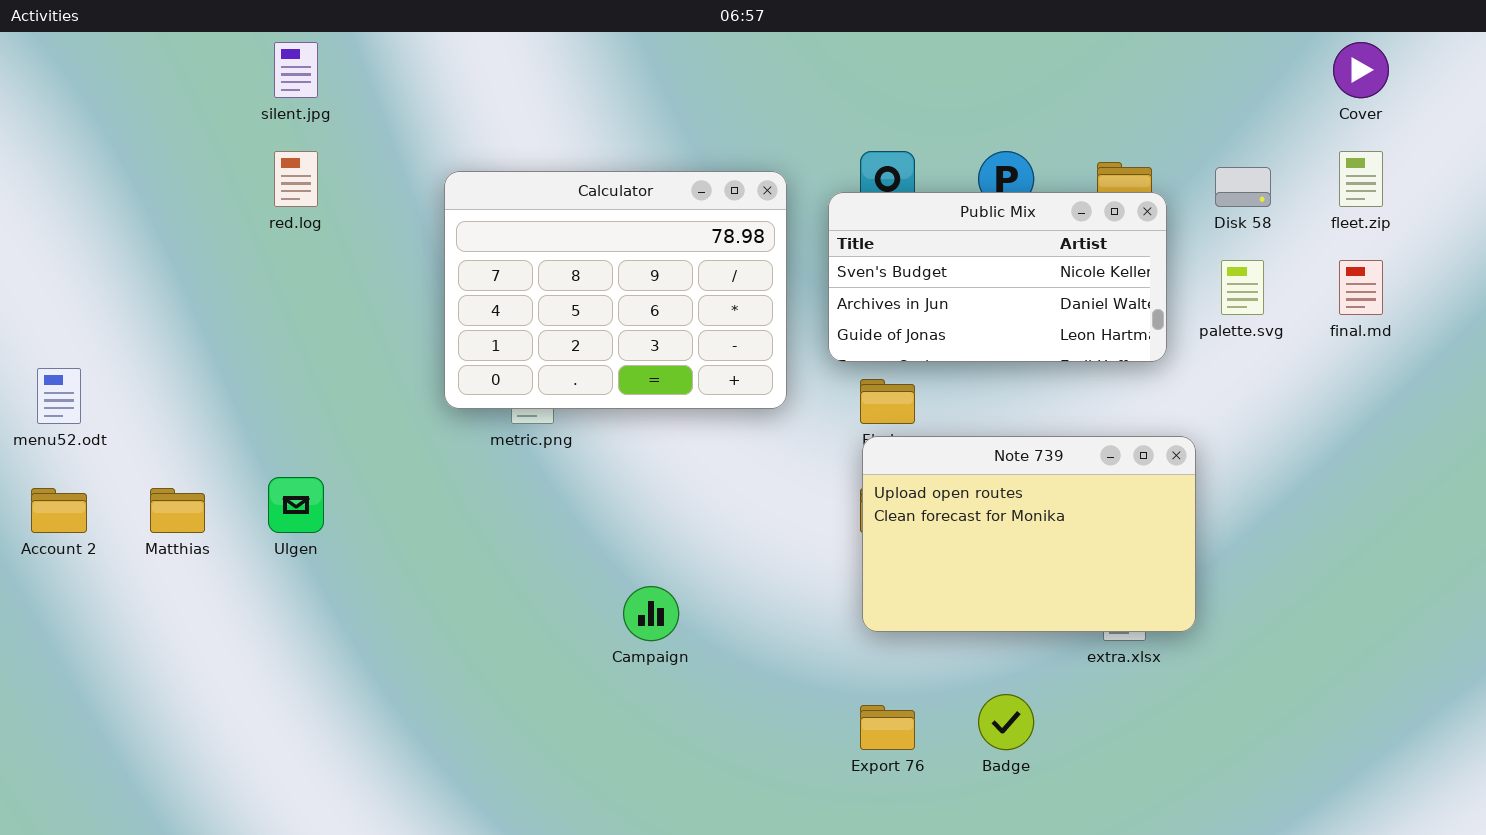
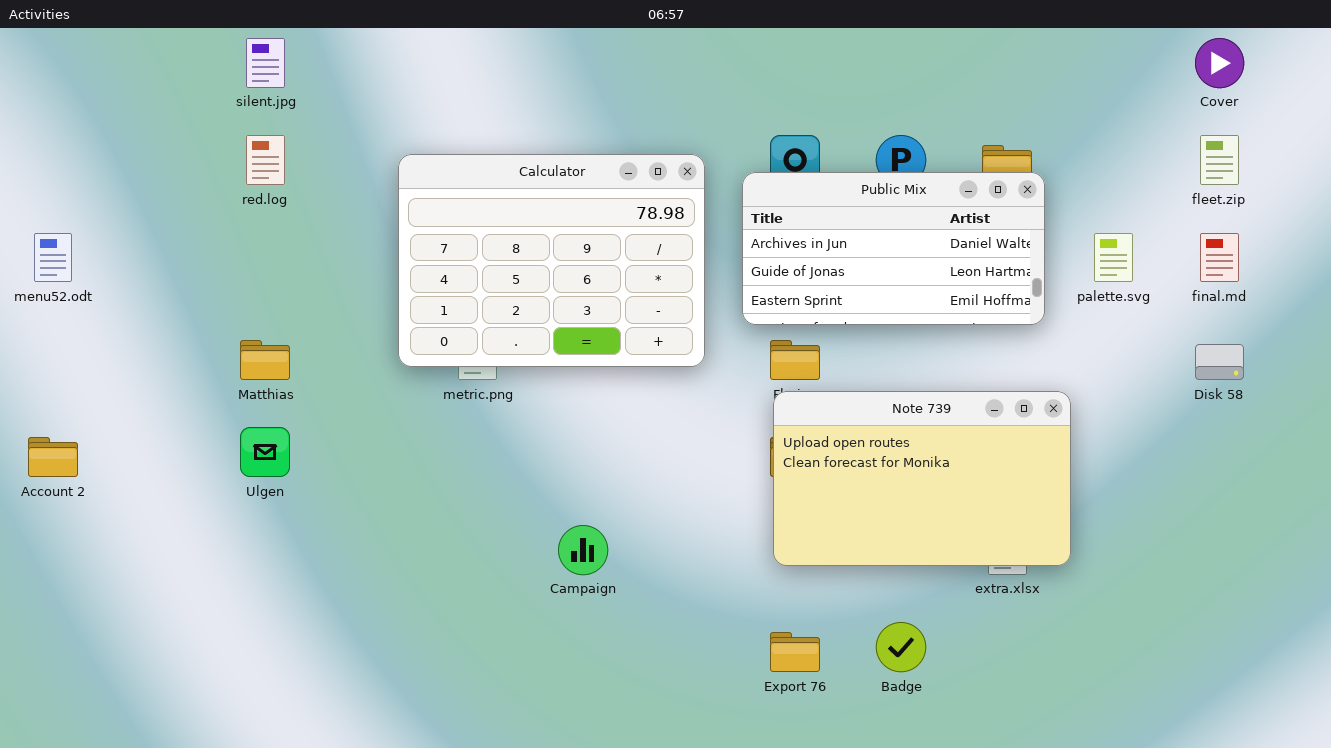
Disk 58: [1215,167,1271,207] -> [1195,344,1244,380], moved
Public Mix: [828,192,1167,362] -> [742,172,1045,325], scrolled down 1 row
menu52.odt: [37,368,81,424] -> [34,233,72,282], moved
Matthias: [150,488,205,533] -> [240,340,290,380], moved

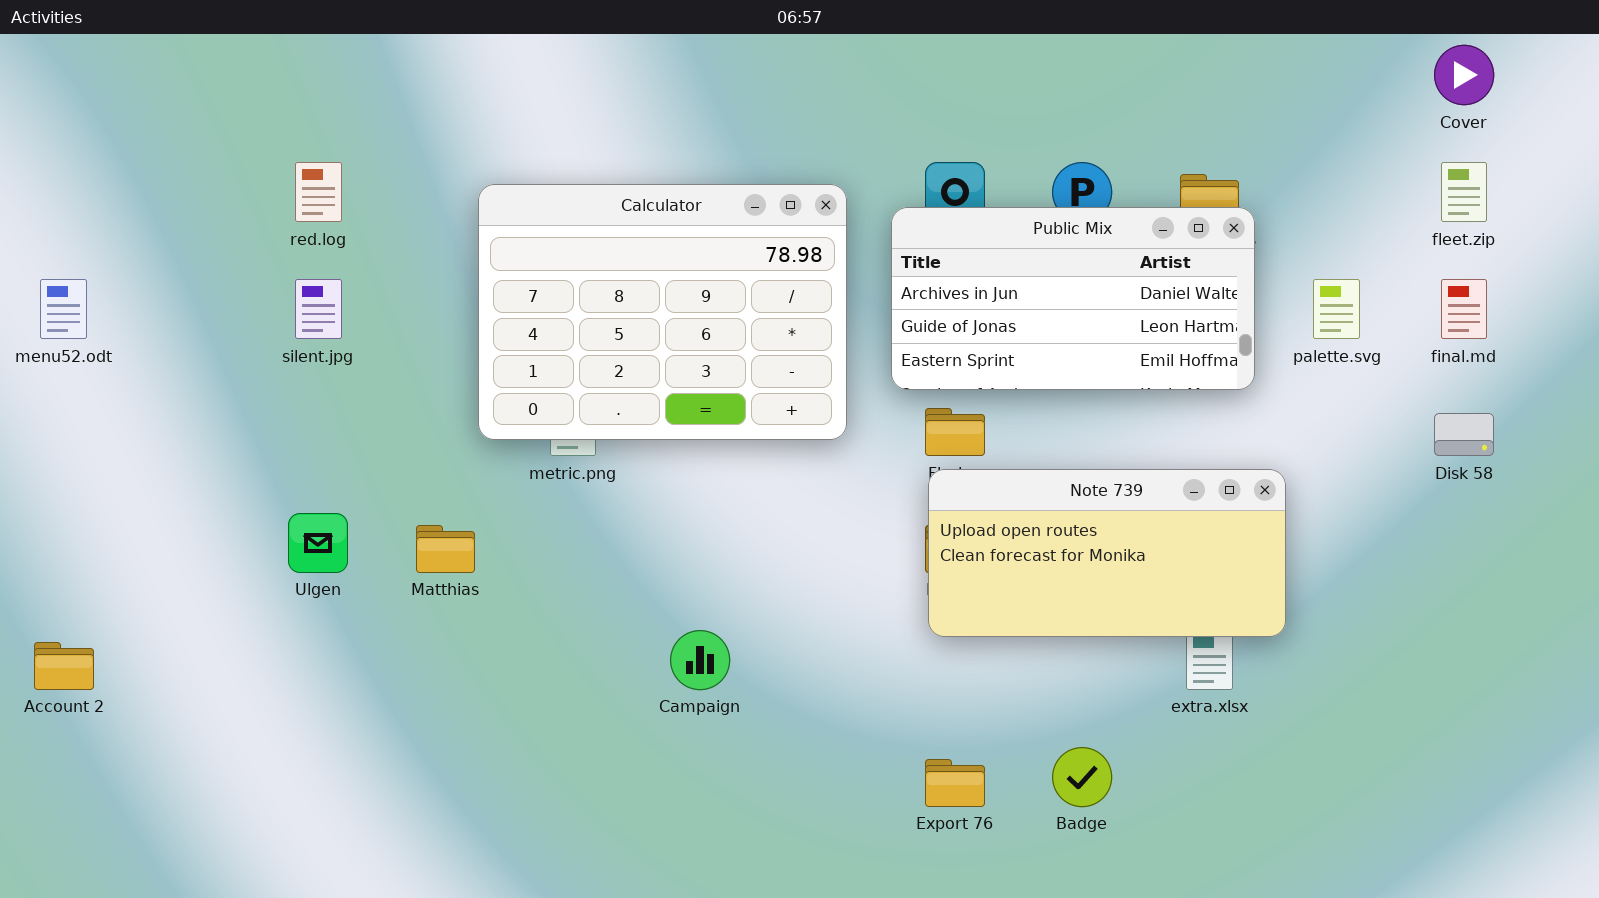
silent.jpg: [246,38,285,88] -> [295,279,342,339], moved
Matthias: [240,340,290,380] -> [416,525,475,573], moved
Note 739: [773,391,1071,566] -> [928,469,1286,637], resized
Account 2: [28,437,78,477] -> [34,642,94,690], moved

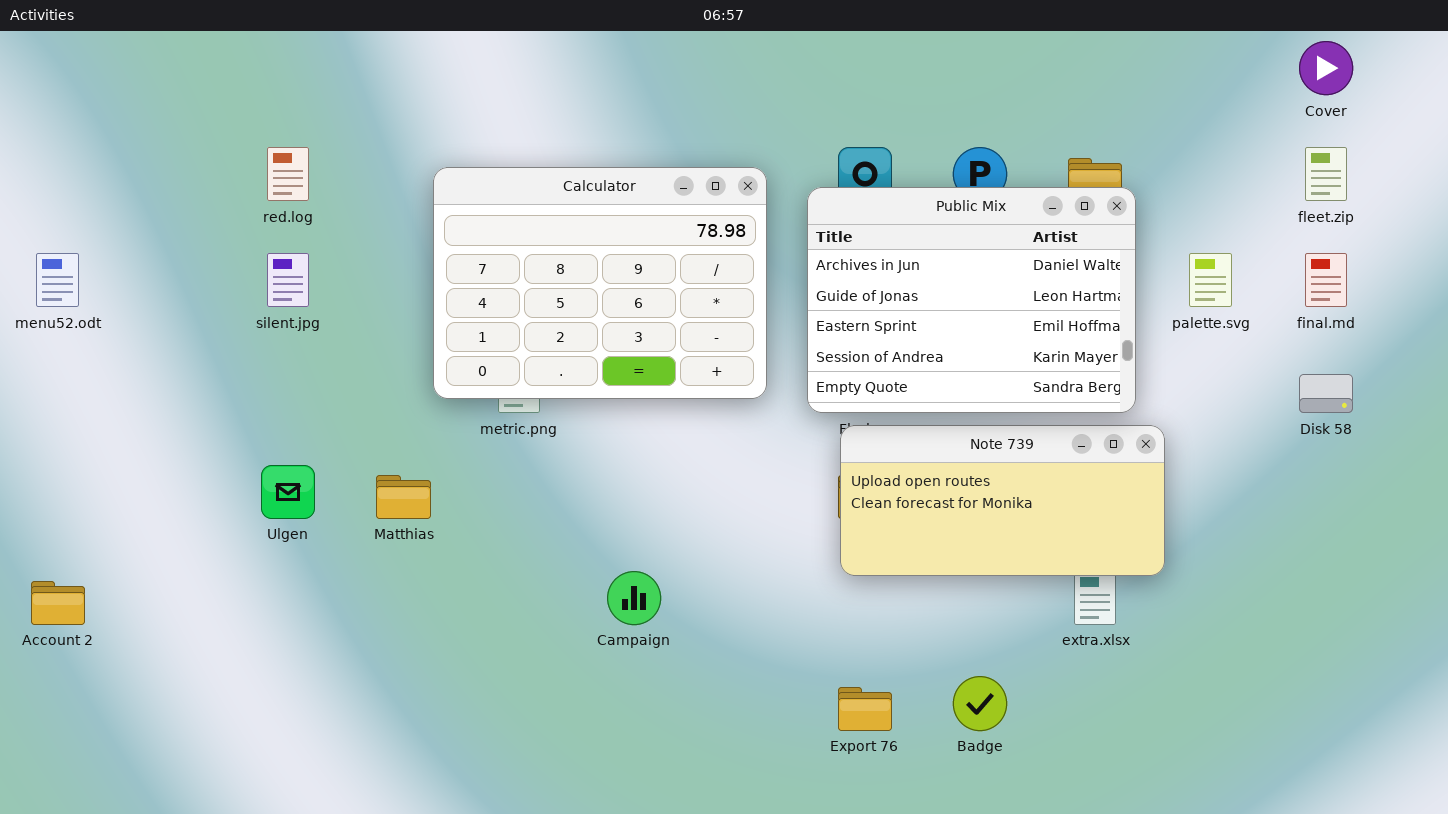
Public Mix: [891,207,1255,390] -> [807,187,1136,413], resized

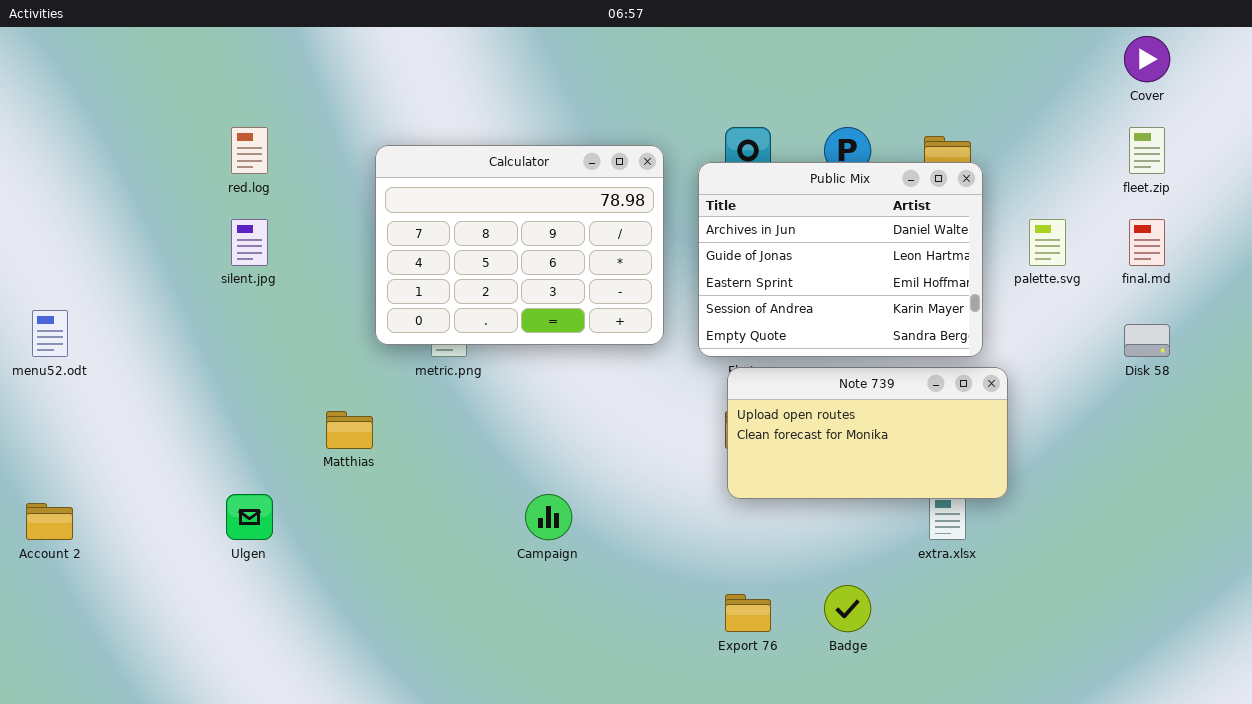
menu52.odt: [36,253,79,307] -> [32,310,68,357], moved
Ulgen: [261,465,315,519] -> [226,494,273,540], moved

